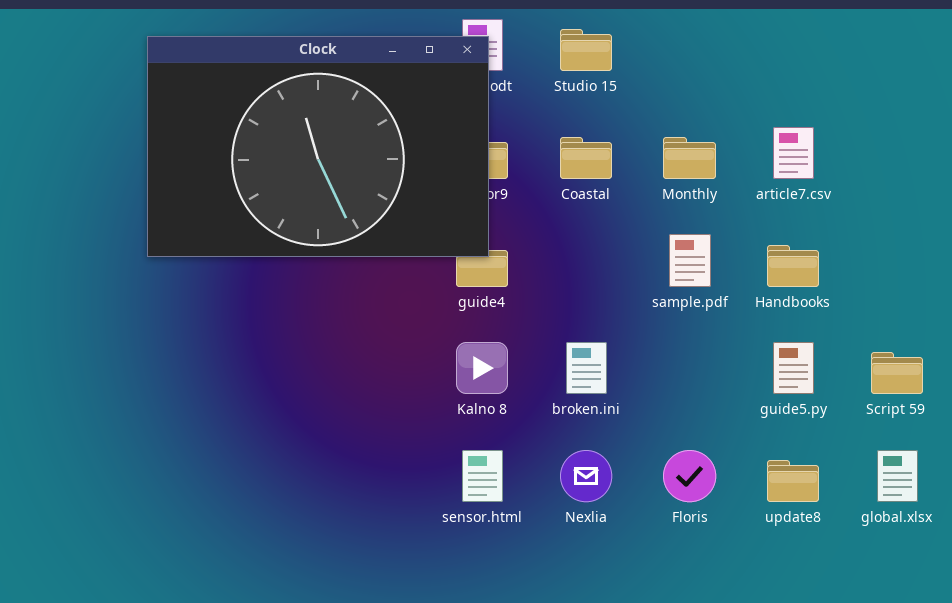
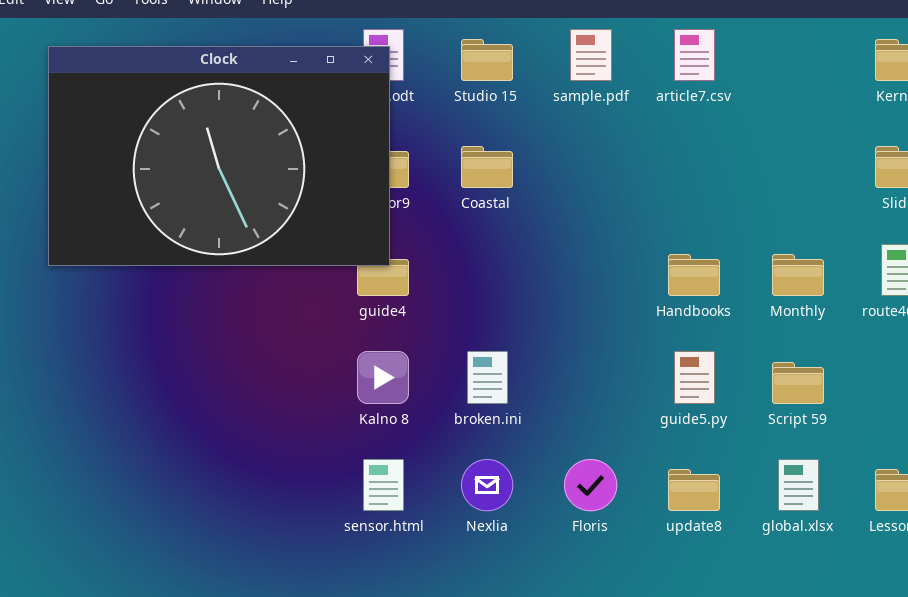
article7.csv: [773,127,814,179] -> [674,29,715,81], moved
Monthly: [663,137,716,179] -> [772,254,824,296], moved
sample.pdf: [669,234,711,287] -> [570,29,612,81], moved

